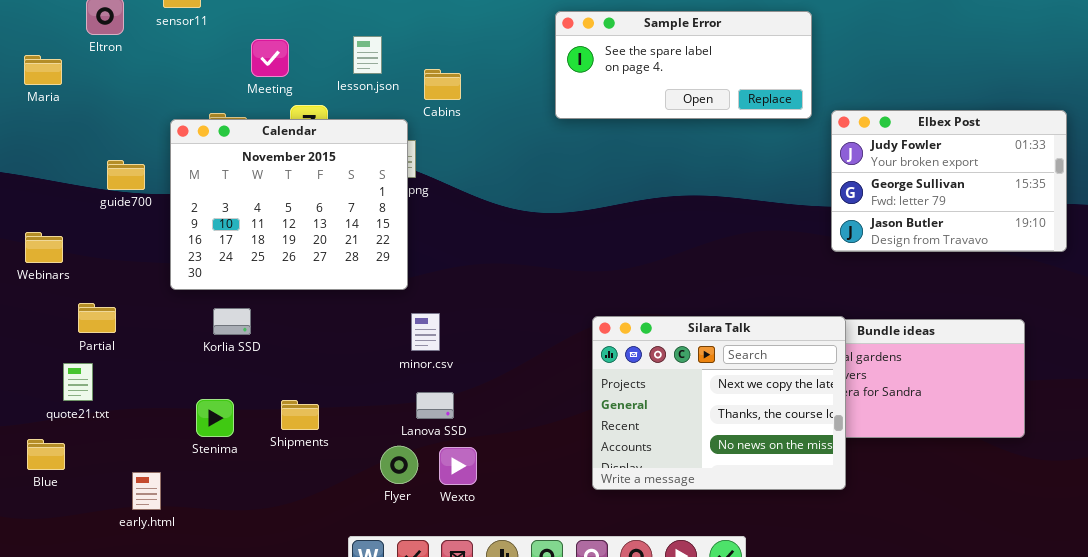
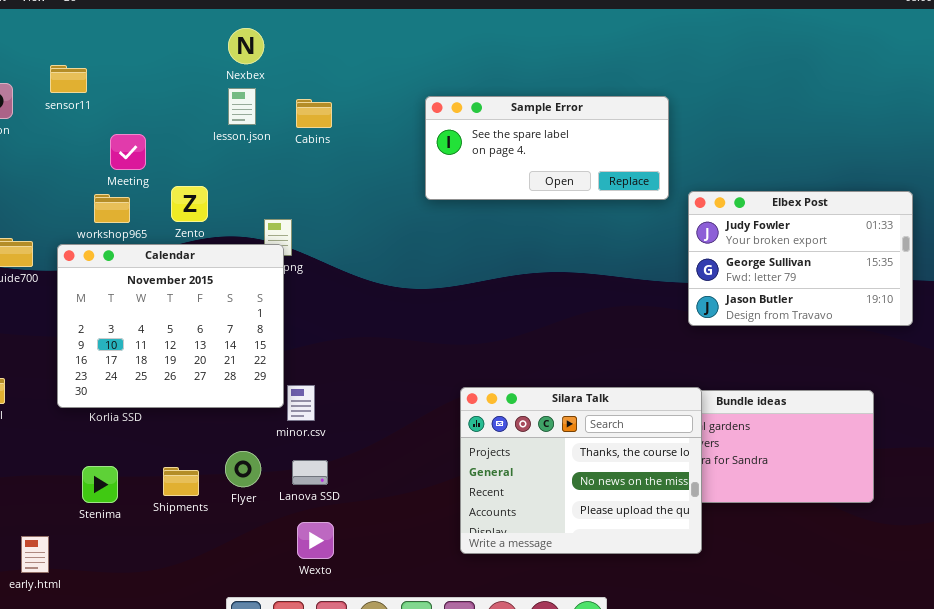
lesson.json: [353,36,382,74] -> [228,88,256,125], moved
Meeting: [251,39,289,77] -> [110,134,146,170], moved
Cabins: [424,69,461,100] -> [296,99,332,128], moved
Calendar: [170,119,408,290] -> [57,244,284,408], moved
Silara Talk: [592,316,846,490] -> [460,387,702,554], scrolled down 1 row
Flyer: [380,446,418,484] -> [225,451,261,487], moved
Wexto: [439,447,477,485] -> [297,522,334,559], moved

